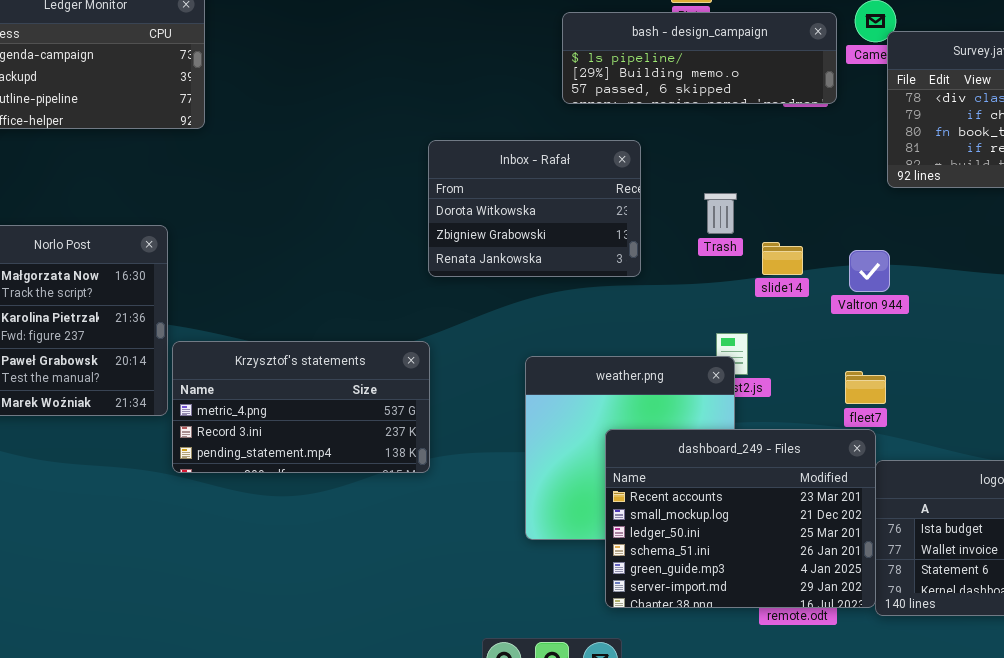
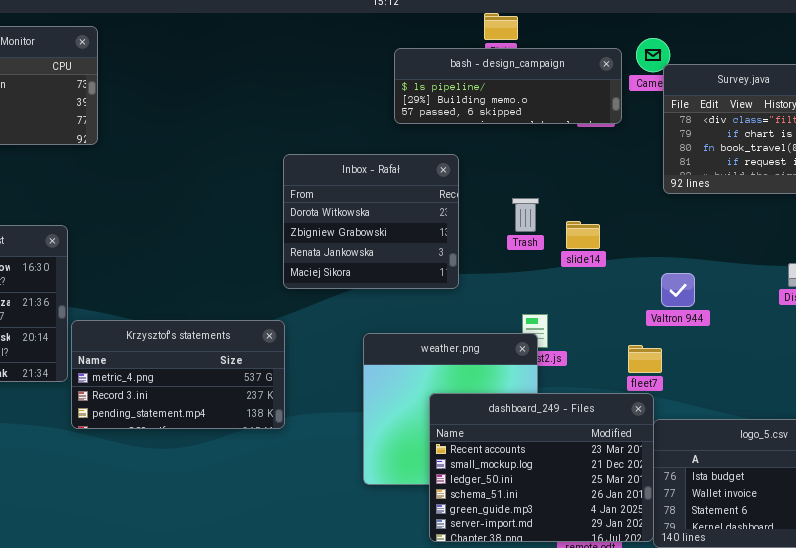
Inbox - Rafał: [428,140,641,277] -> [283,154,459,289], resized
slide14: [762,242,803,275] -> [566,221,600,249], moved
Valtron 944: [849,250,890,292] -> [661,273,695,307], moved

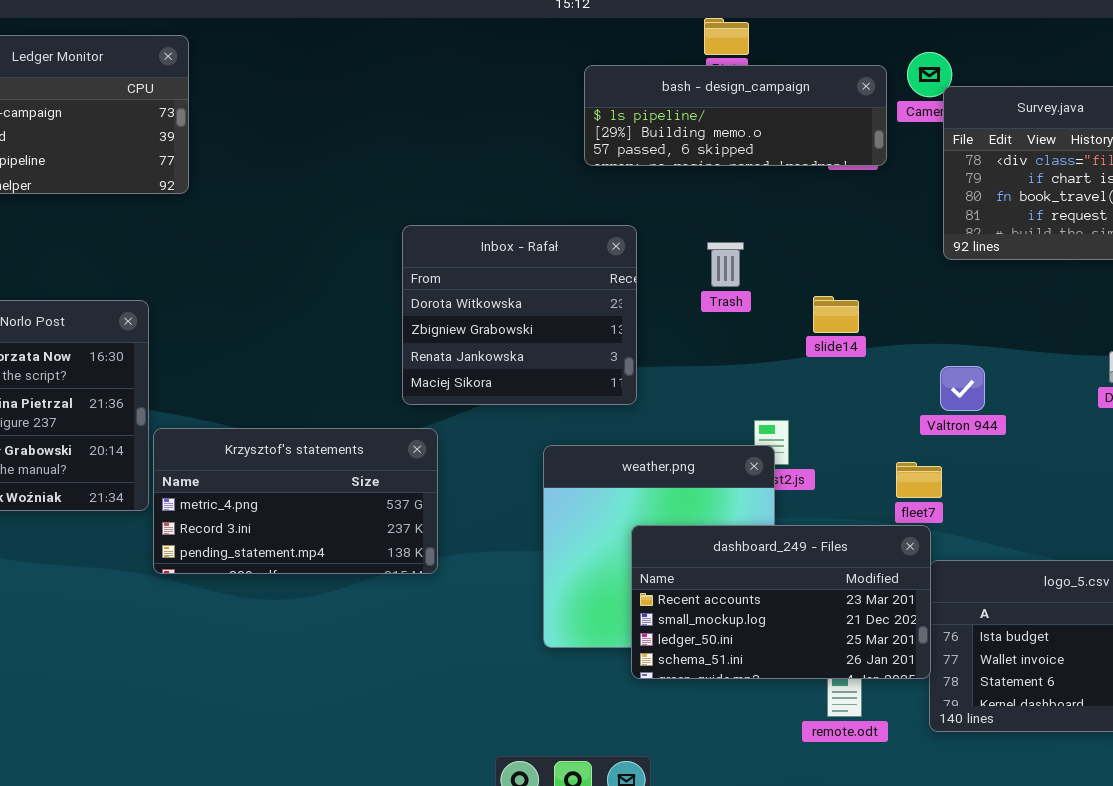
Inbox - Rafał: [283,154,459,289] -> [402,225,637,405], moved
Trash: [512,198,539,232] -> [707,242,744,287], moved
dashboard_249 - Files: [429,393,654,542] -> [631,525,931,679], resized

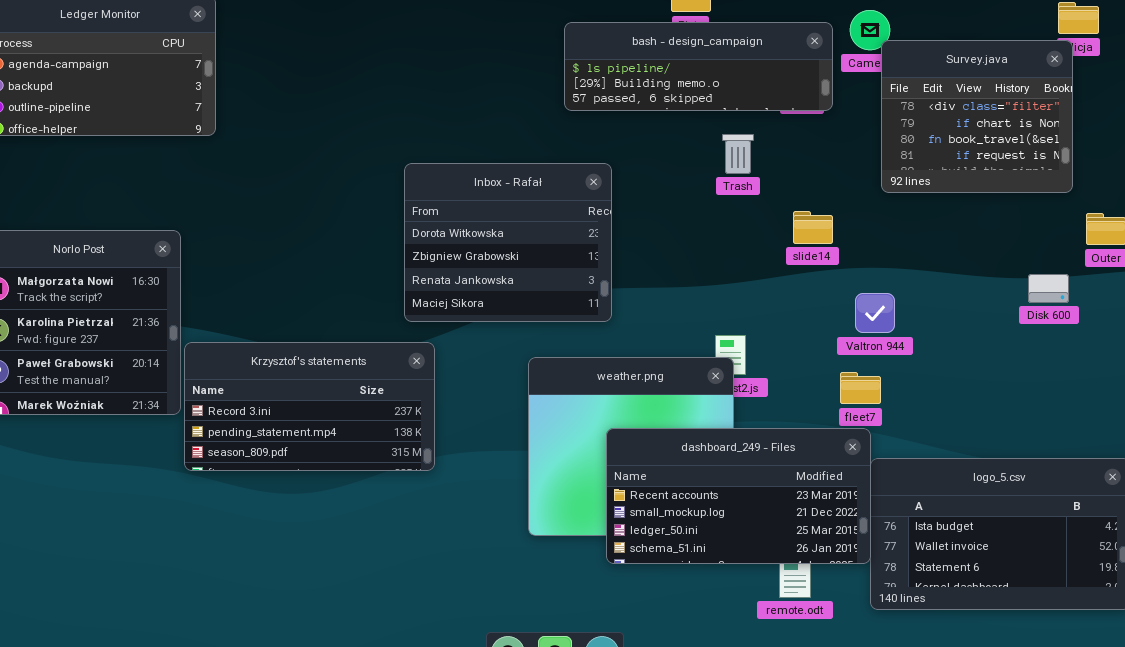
Trash: [707,242,744,287] -> [722,134,754,174], moved
slide14: [813,296,859,333] -> [793,211,833,244], moved
Valtron 944: [940,366,985,411] -> [855,293,895,333], moved
Krzysztof's statements: [153,428,438,574] -> [184,342,435,471], scrolled down 1 row

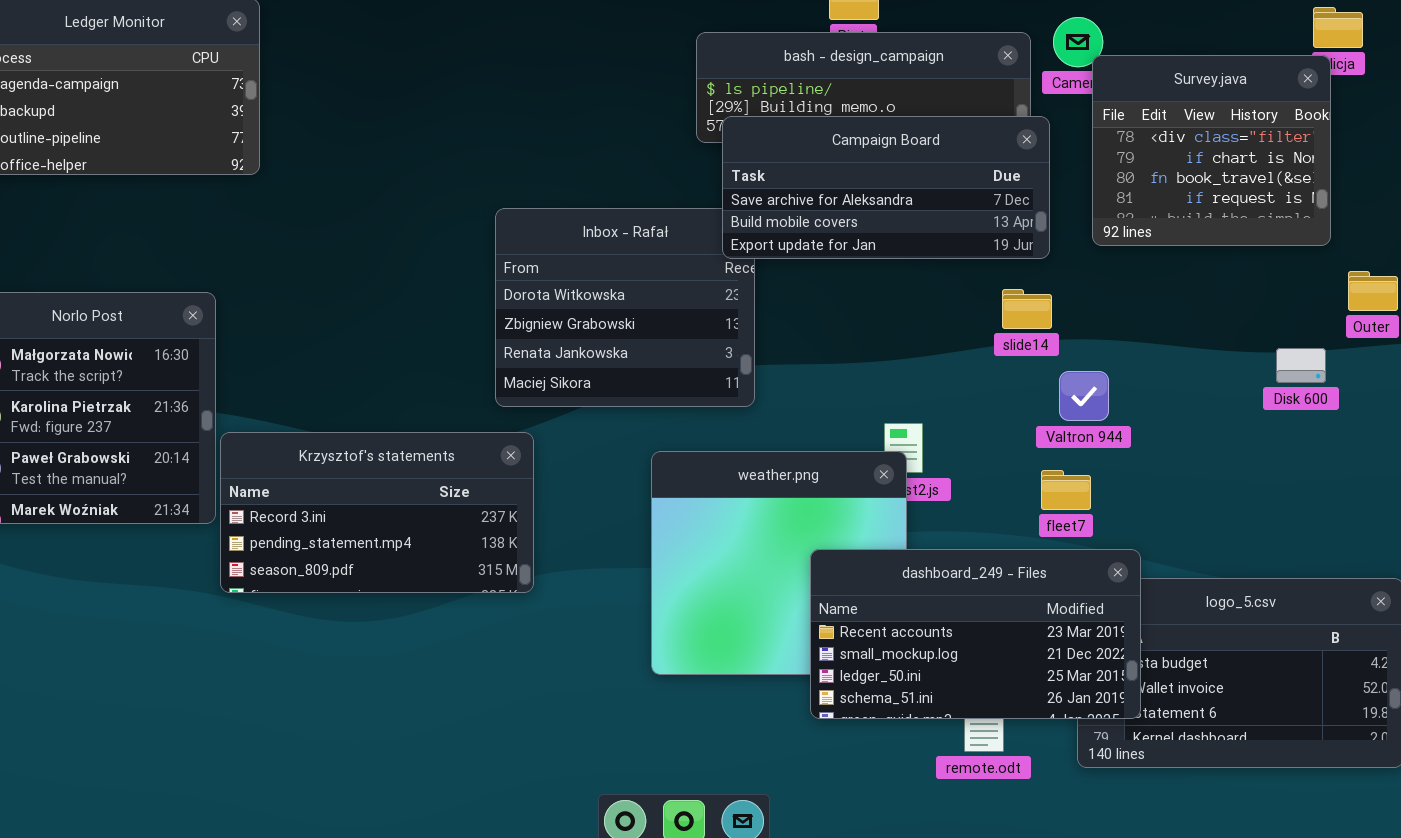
Campaign Board: none -> [722,116,1050,259], opened
slide14: [793,211,833,244] -> [1002,289,1052,329], moved
dashboard_249 - Files: [606,428,871,564] -> [810,549,1141,719], moved

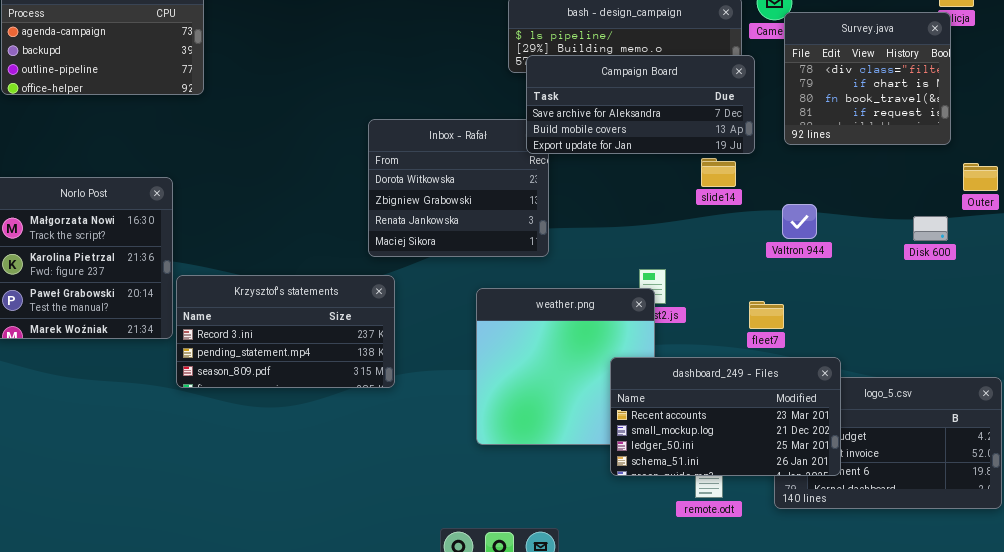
slide14: [1002,289,1052,329] -> [701,158,736,187], moved
Valtron 944: [1059,371,1109,421] -> [782,204,817,239], moved
dashboard_249 - Files: [810,549,1141,719] -> [610,357,841,476], moved

